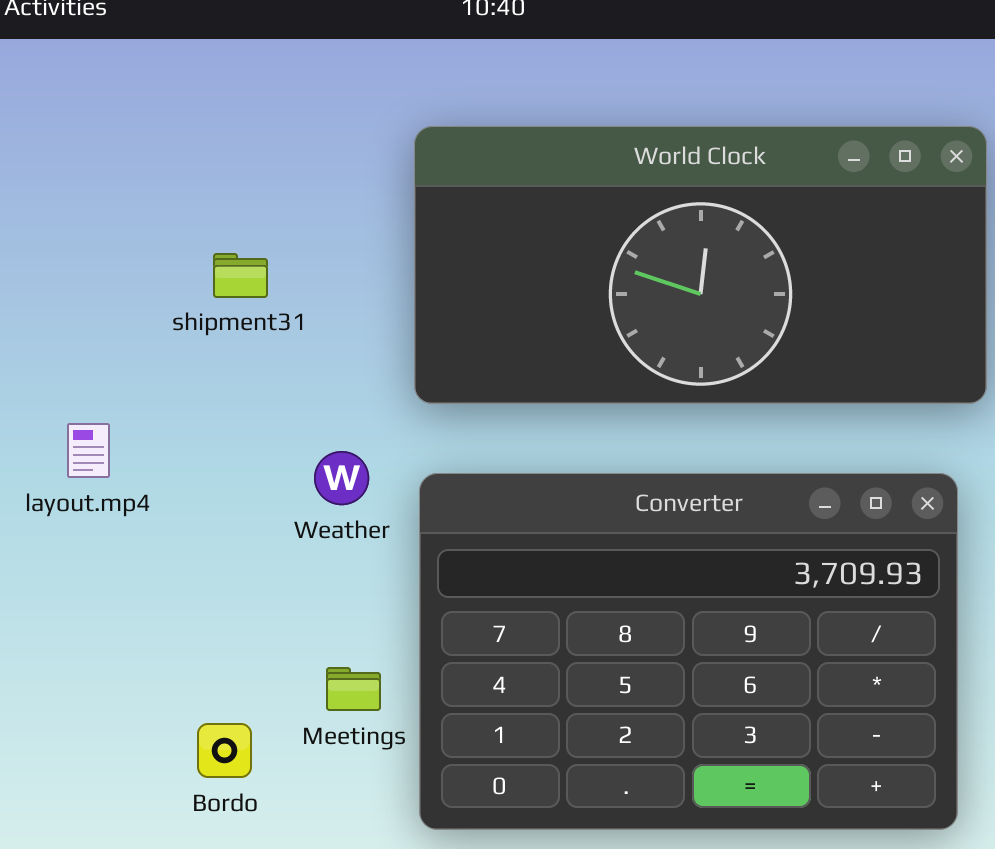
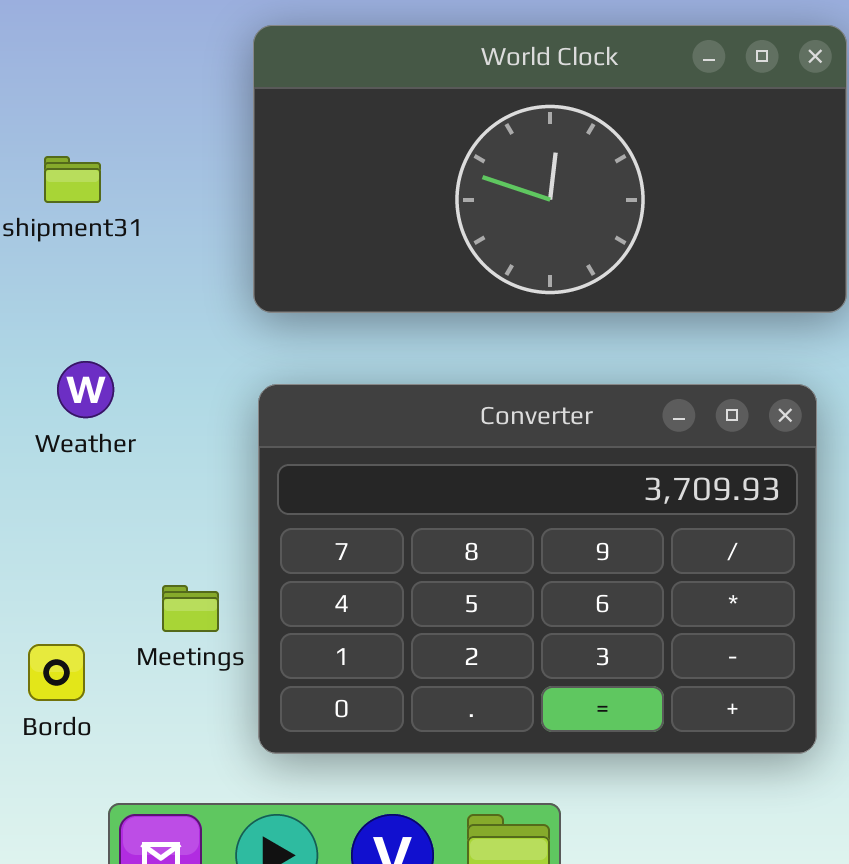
Weather: [314,451,369,505] -> [57,361,114,418], moved

